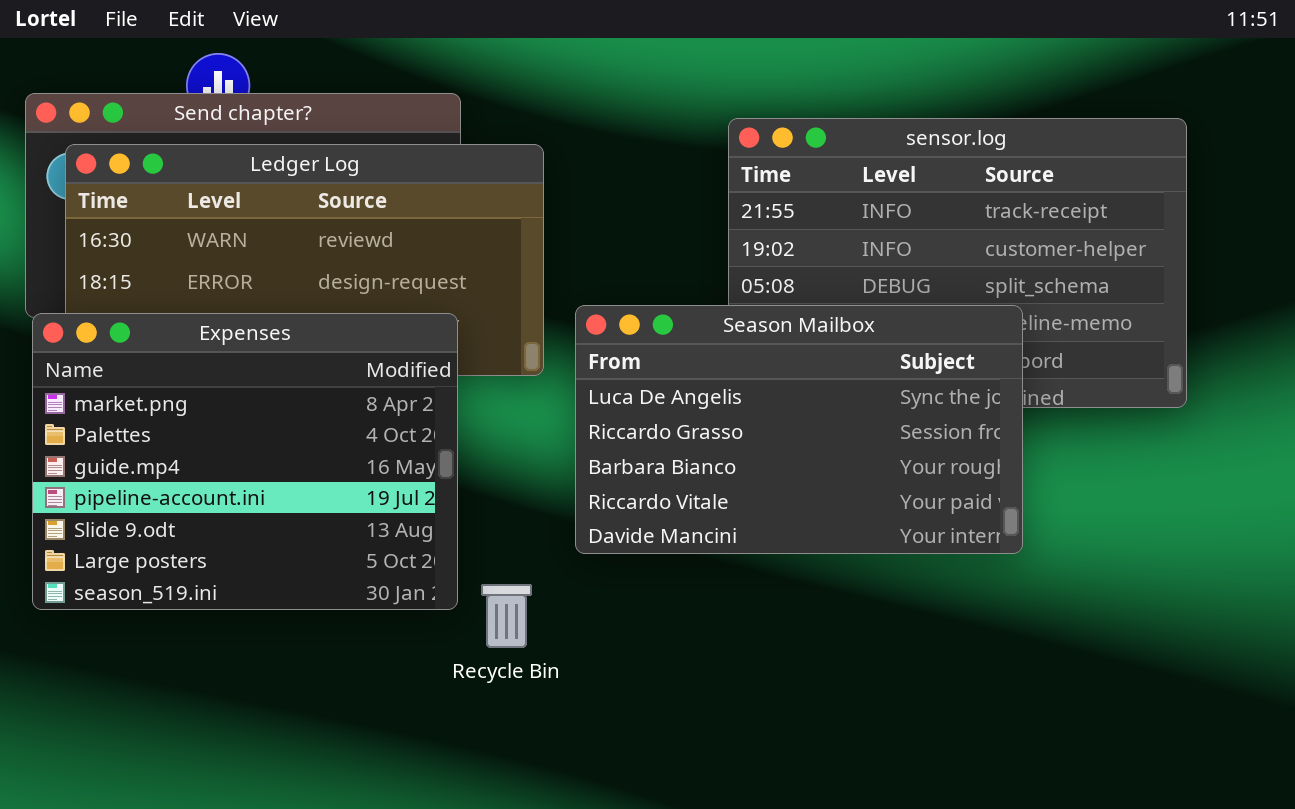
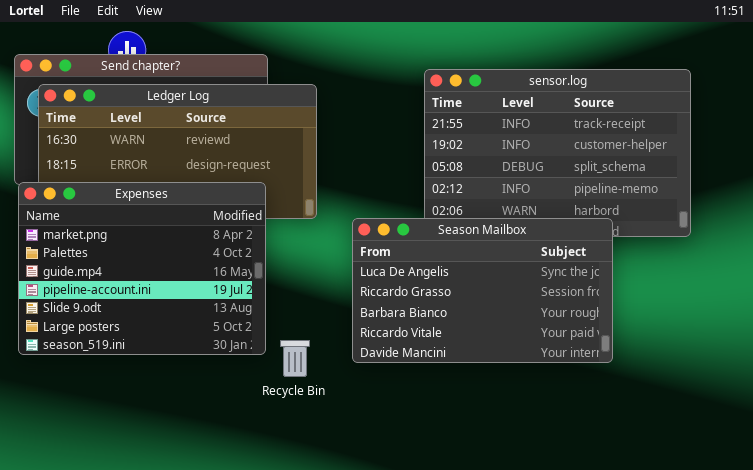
Season Mailbox: [575,305,1023,554] -> [352,218,613,363], moved

